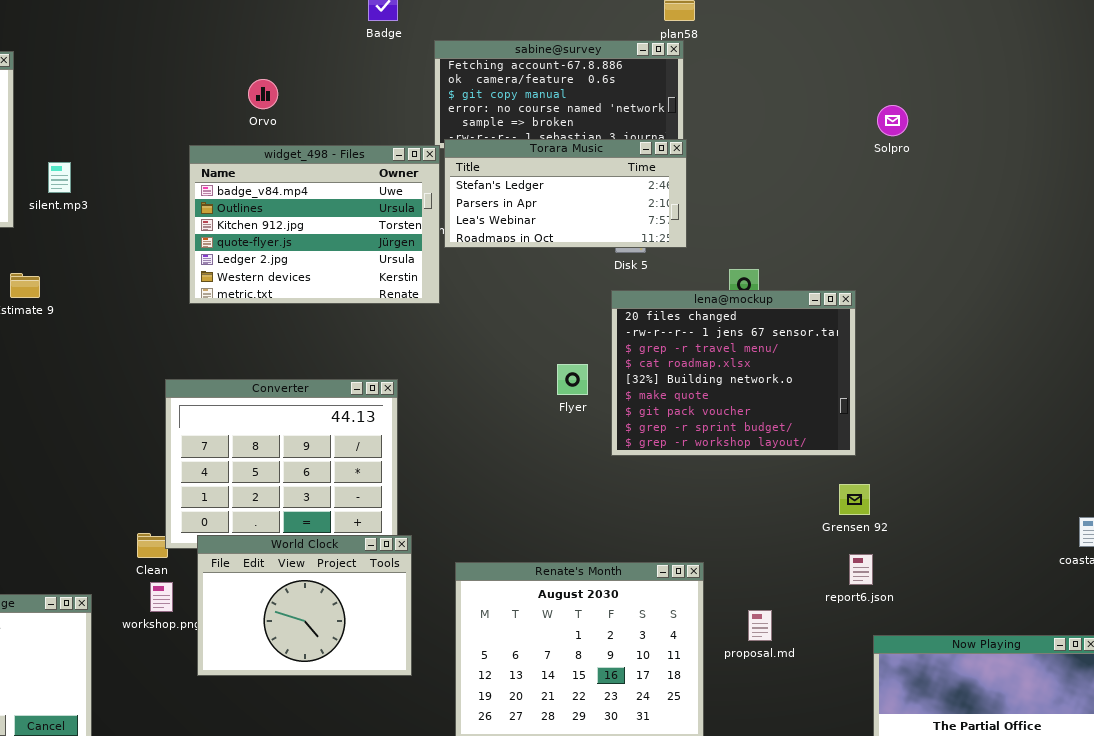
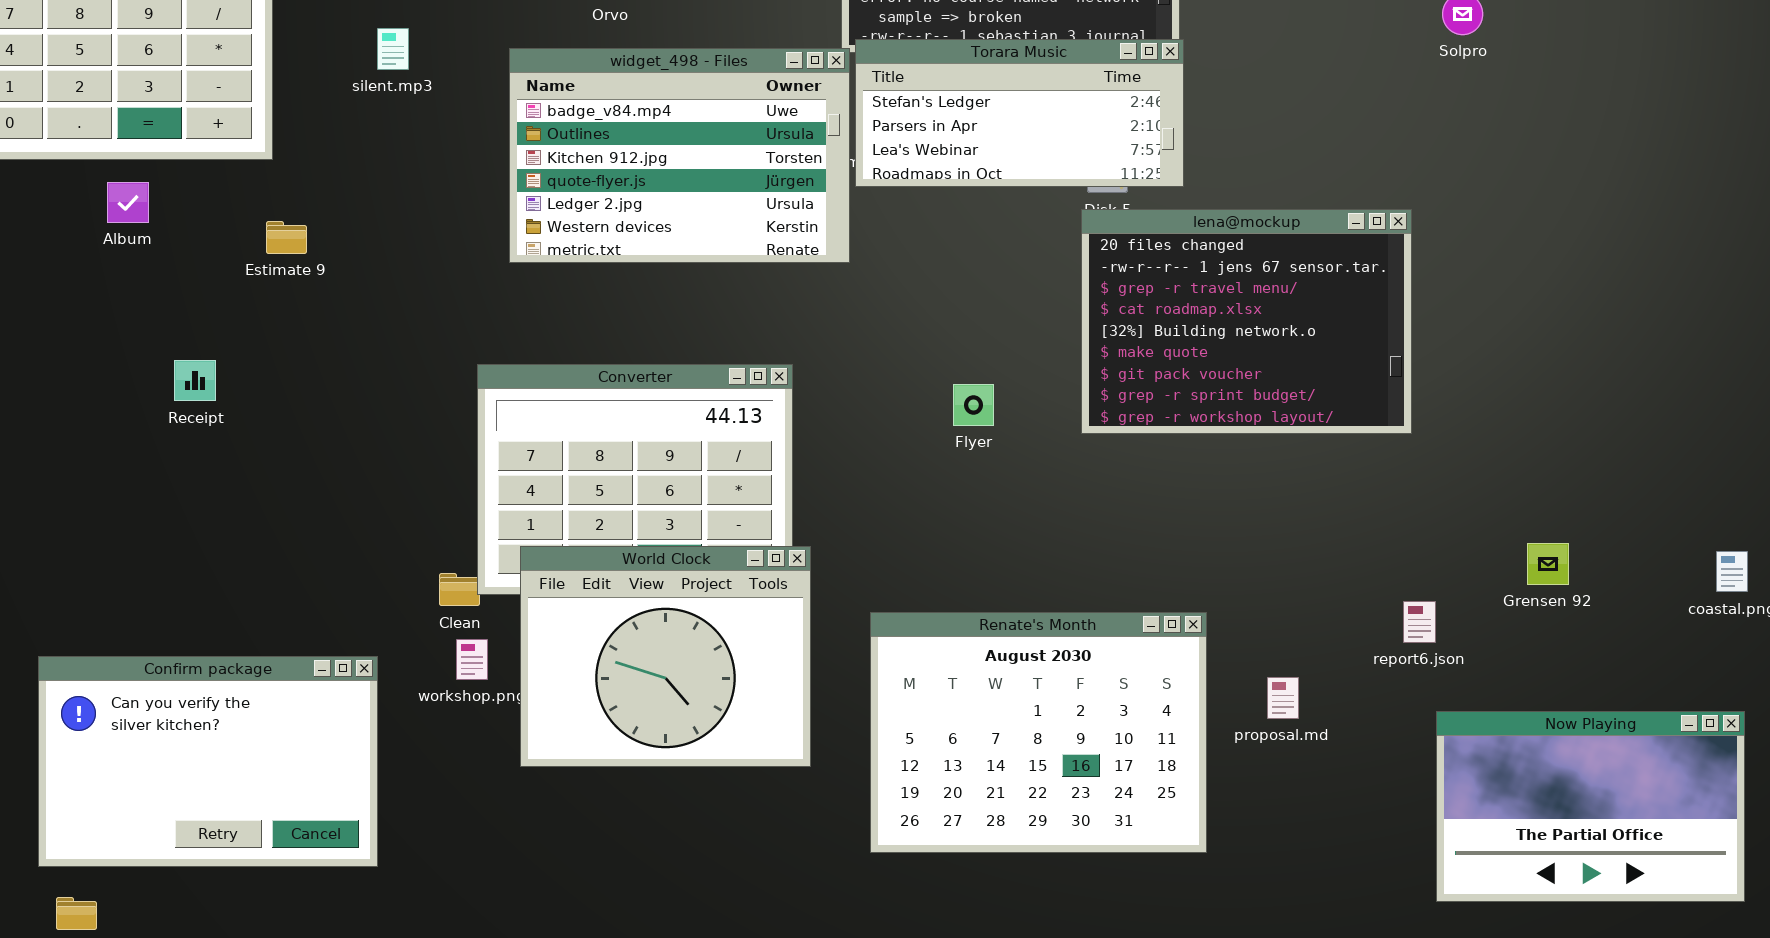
silent.mp3: [48,162,71,193] -> [377,28,409,70], moved
lena@mockup: [611,290,856,456] -> [1081,209,1412,434], moved
Flyer: [557,364,588,395] -> [953,384,994,426], moved
Grensen 92: [839,484,870,515] -> [1527,543,1569,585], moved
World Clock: [197,535,412,676] -> [520,546,811,767], resized

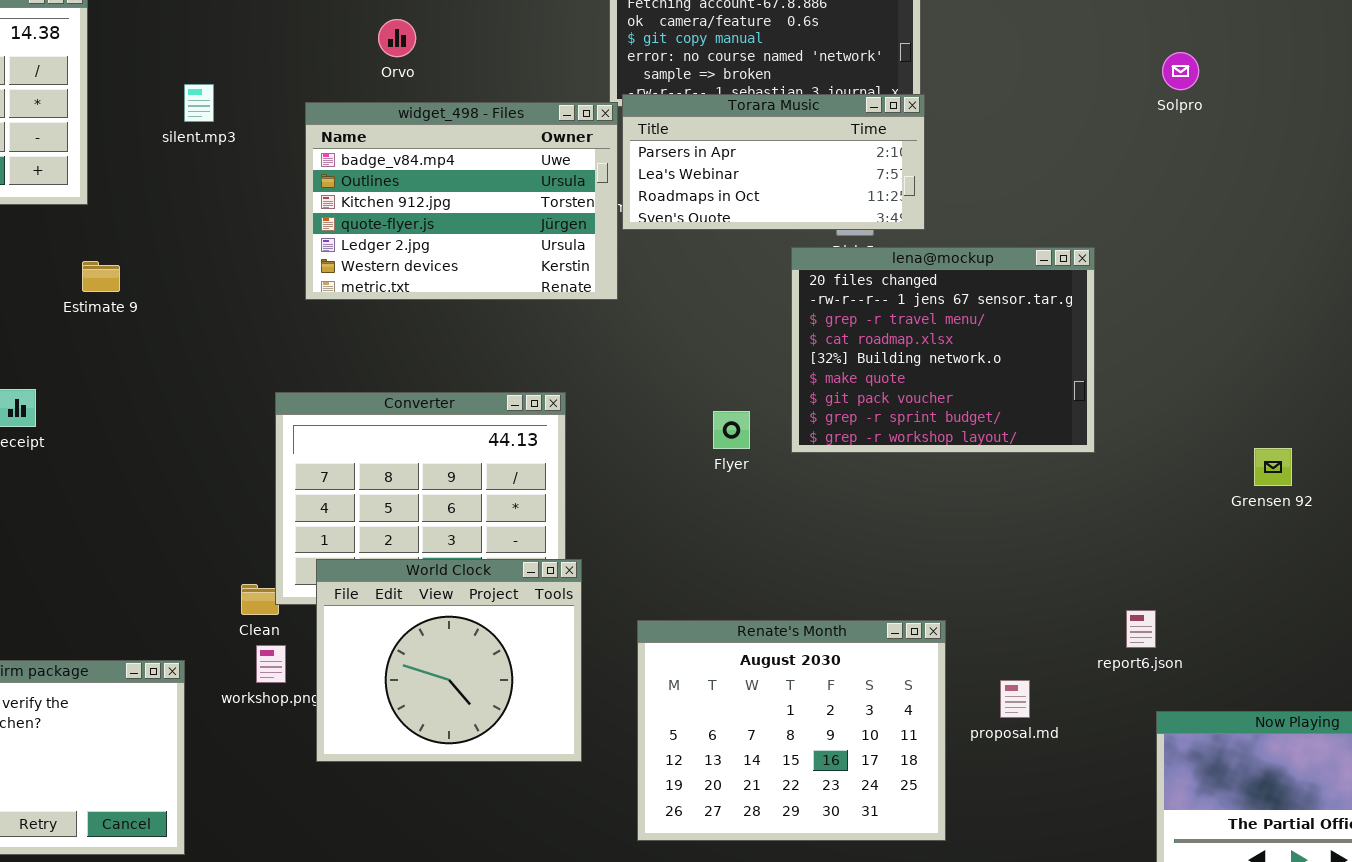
Torara Music: [855,39,1184,187] -> [622,94,925,230], scrolled down 1 row
lena@mockup: [1081,209,1412,434] -> [791,247,1095,453], moved
Grensen 92: [1527,543,1569,585] -> [1254,448,1292,486], moved

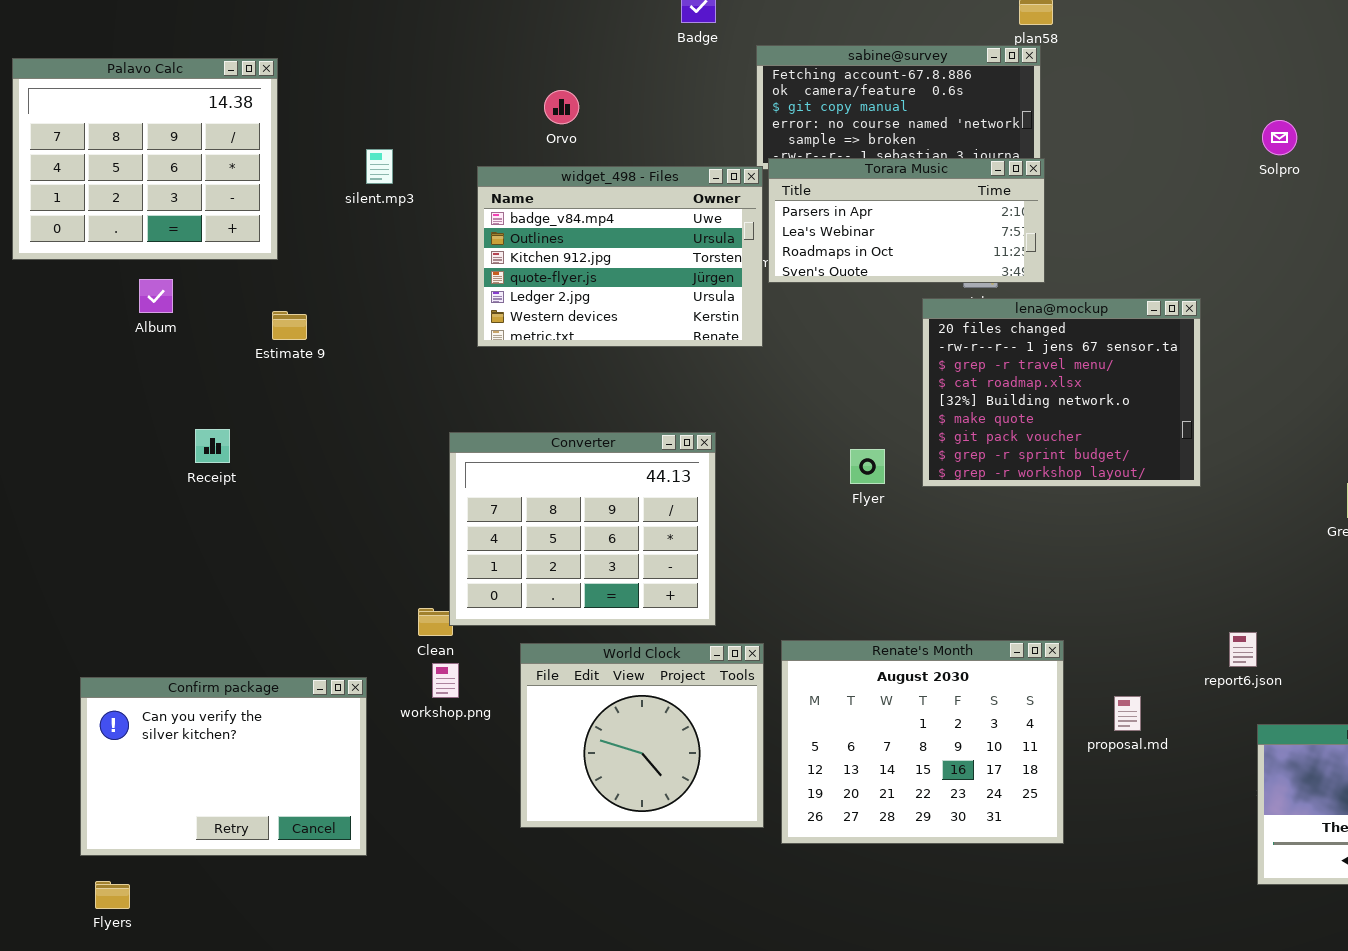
World Clock: [316,559,582,762] -> [520,643,764,828], moved

